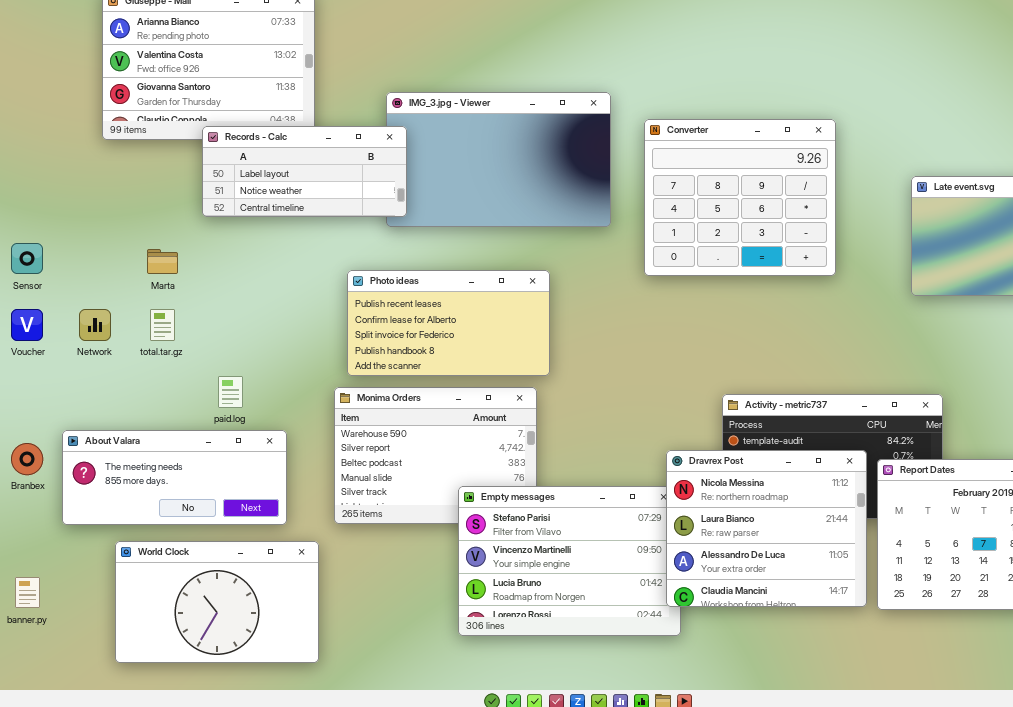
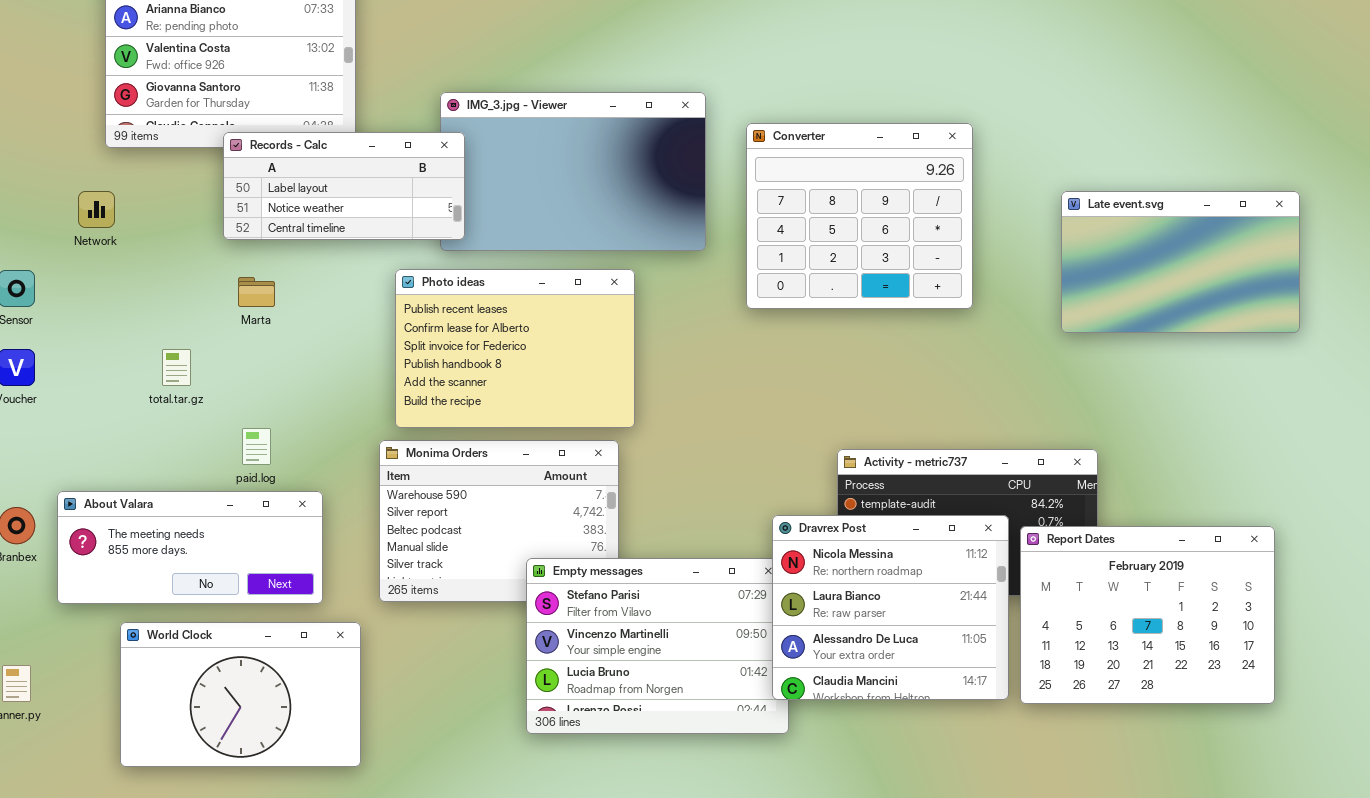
Marta: [147,249,178,274] -> [238,277,275,307], moved
Photo ideas: [347,270,550,376] -> [395,269,635,428], resized
Network: [79,309,111,341] -> [78,191,115,228], moved

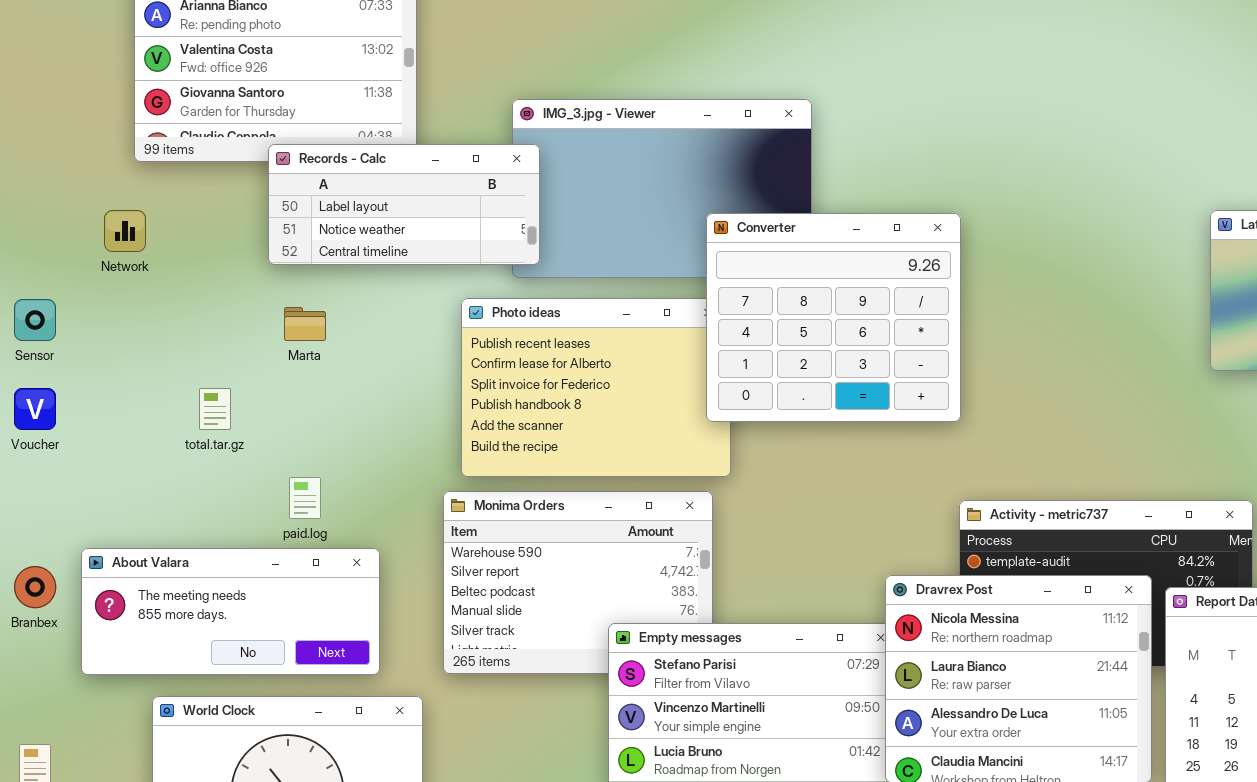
Converter: [746,123,973,309] -> [706,213,961,422], moved

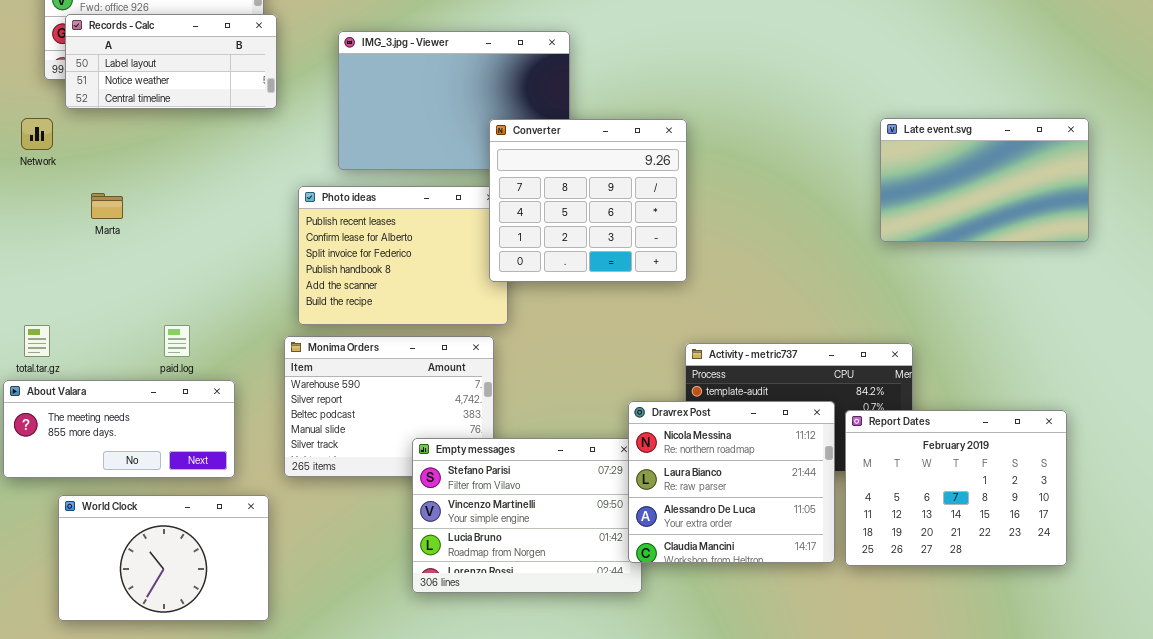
Records - Calc: [268,144,540,265] -> [65,14,277,109], moved
Marta: [284,307,326,341] -> [91,193,123,219], moved
total.tar.gz: [199,388,231,430] -> [24,325,50,357], moved

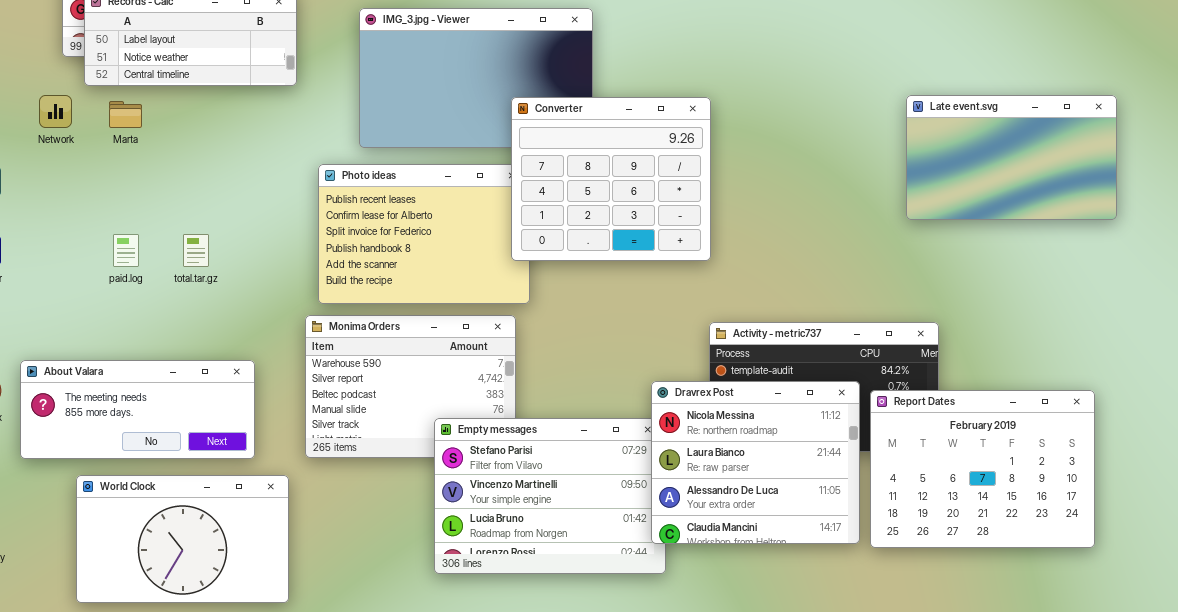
Marta: [91,193,123,219] -> [109,101,142,128], moved
total.tar.gz: [24,325,50,357] -> [183,234,209,267], moved
paid.log: [164,325,190,357] -> [113,234,139,267], moved

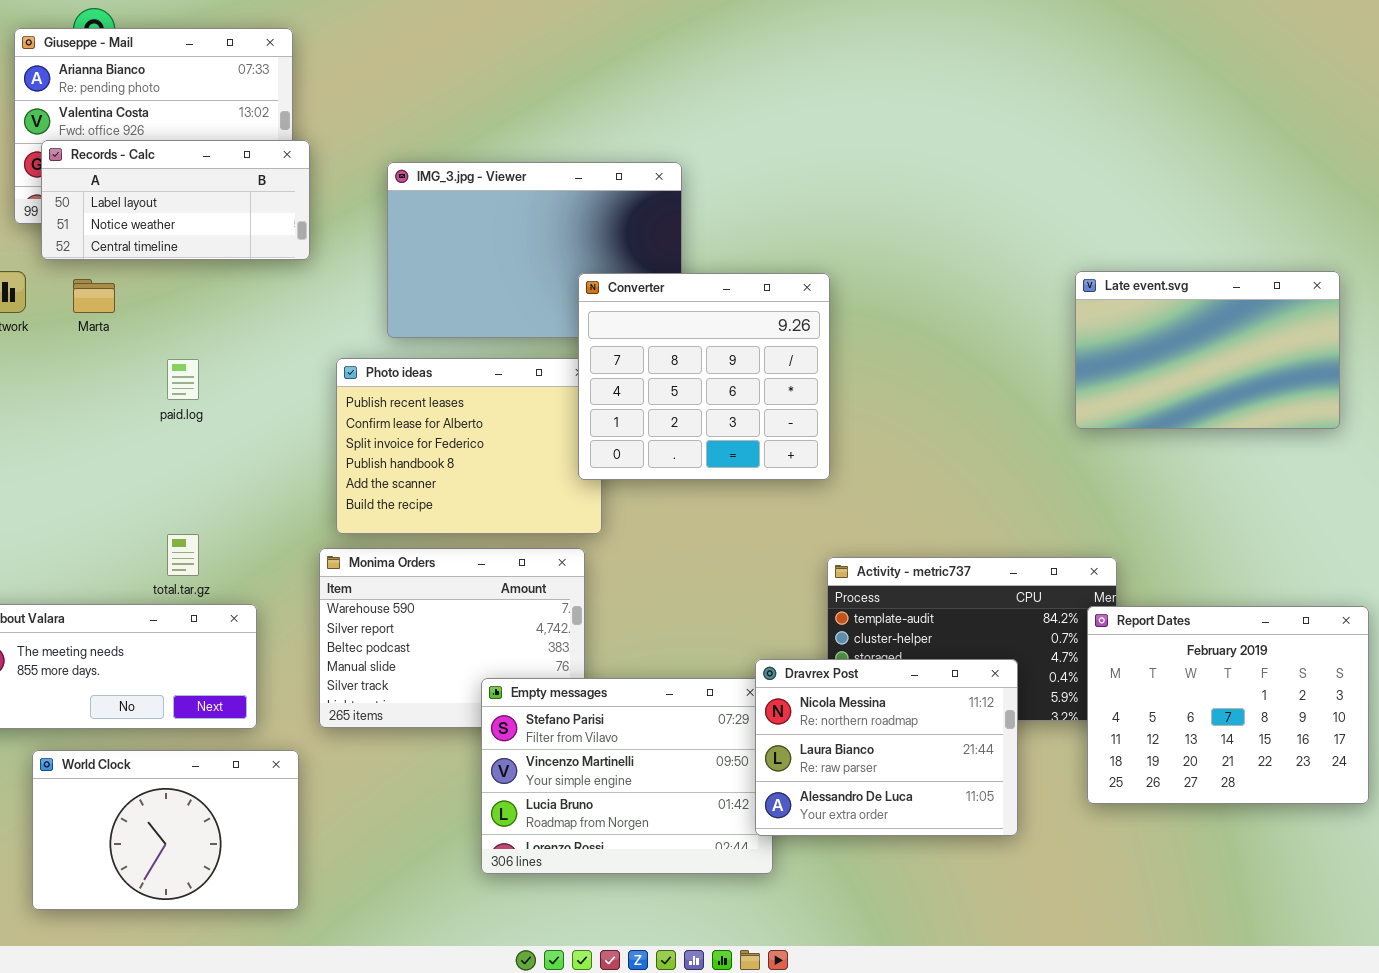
paid.log: [113,234,139,267] -> [167,359,199,400], moved
total.tar.gz: [183,234,209,267] -> [167,534,199,576], moved
Dravrex Post: [651,381,860,544] -> [755,659,1018,836], resized
Report Dates: [870,390,1095,548] -> [1087,606,1369,804], moved

